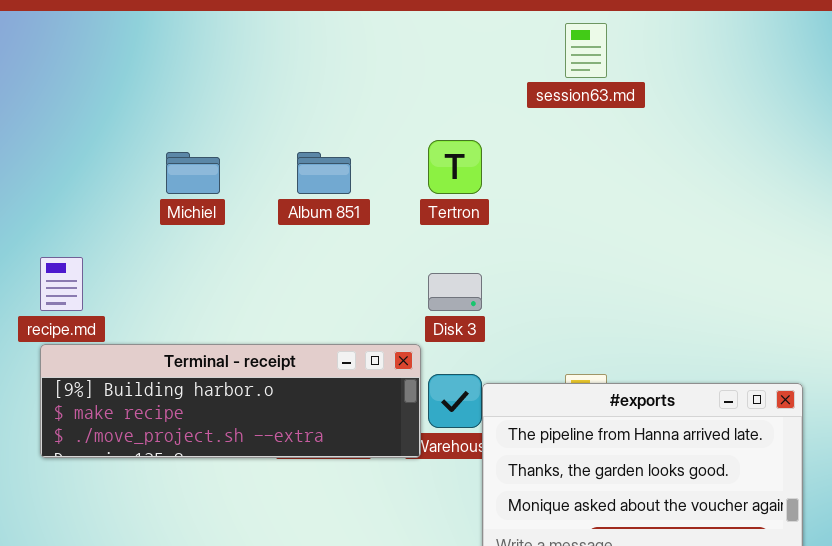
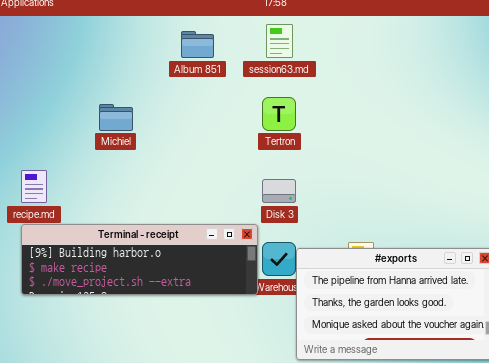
session63.md: [565,23,607,78] -> [266,24,293,58], moved
Album 851: [297,152,351,194] -> [181,31,214,58], moved

